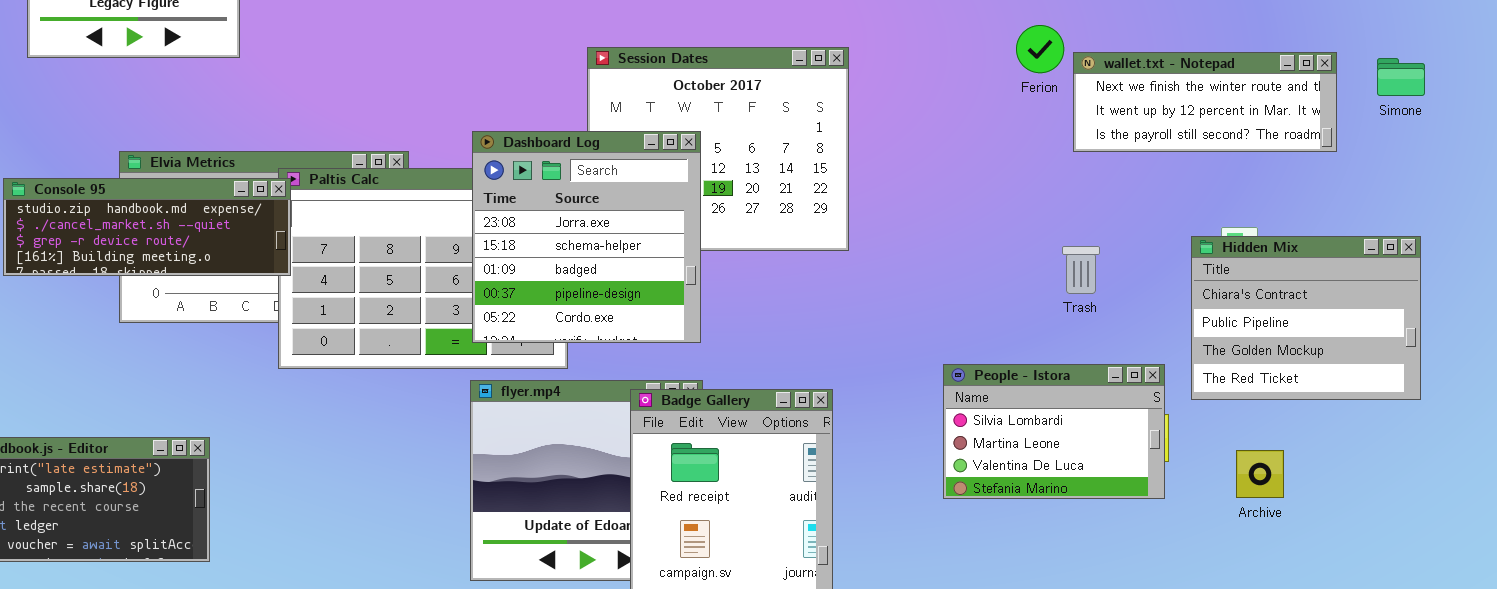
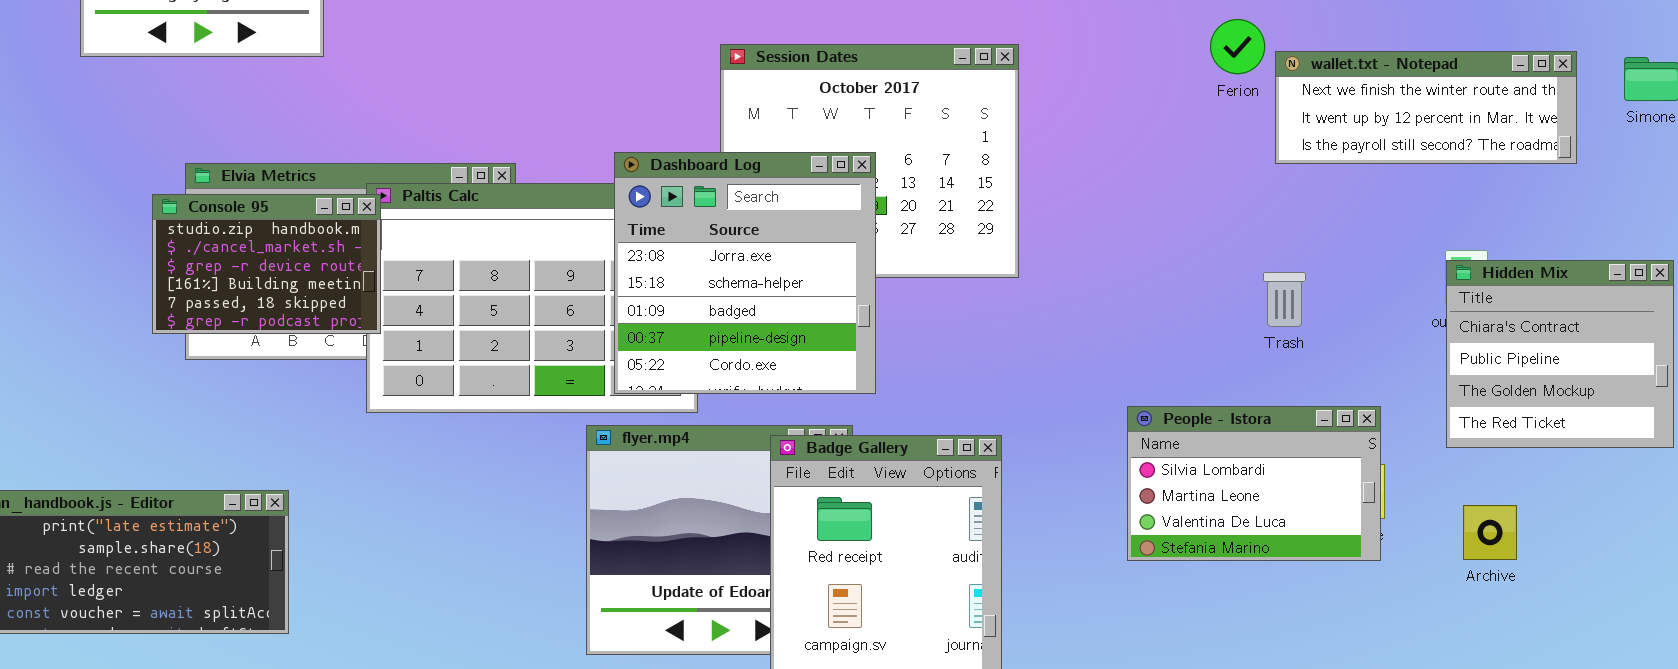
Dashboard Log: [472,131,701,343] -> [614,152,876,394], moved
Console 95: [3,178,291,276] -> [152,194,381,334], resized
Hidden Mix: [1191,236,1421,400] -> [1446,260,1674,448], resized

